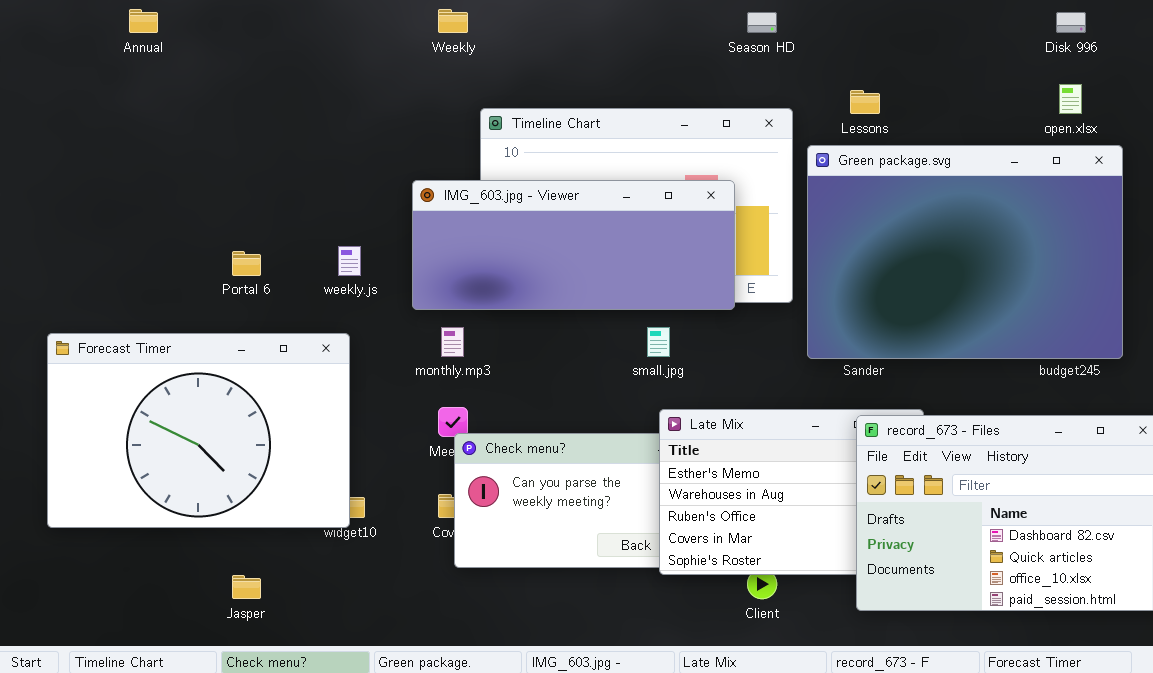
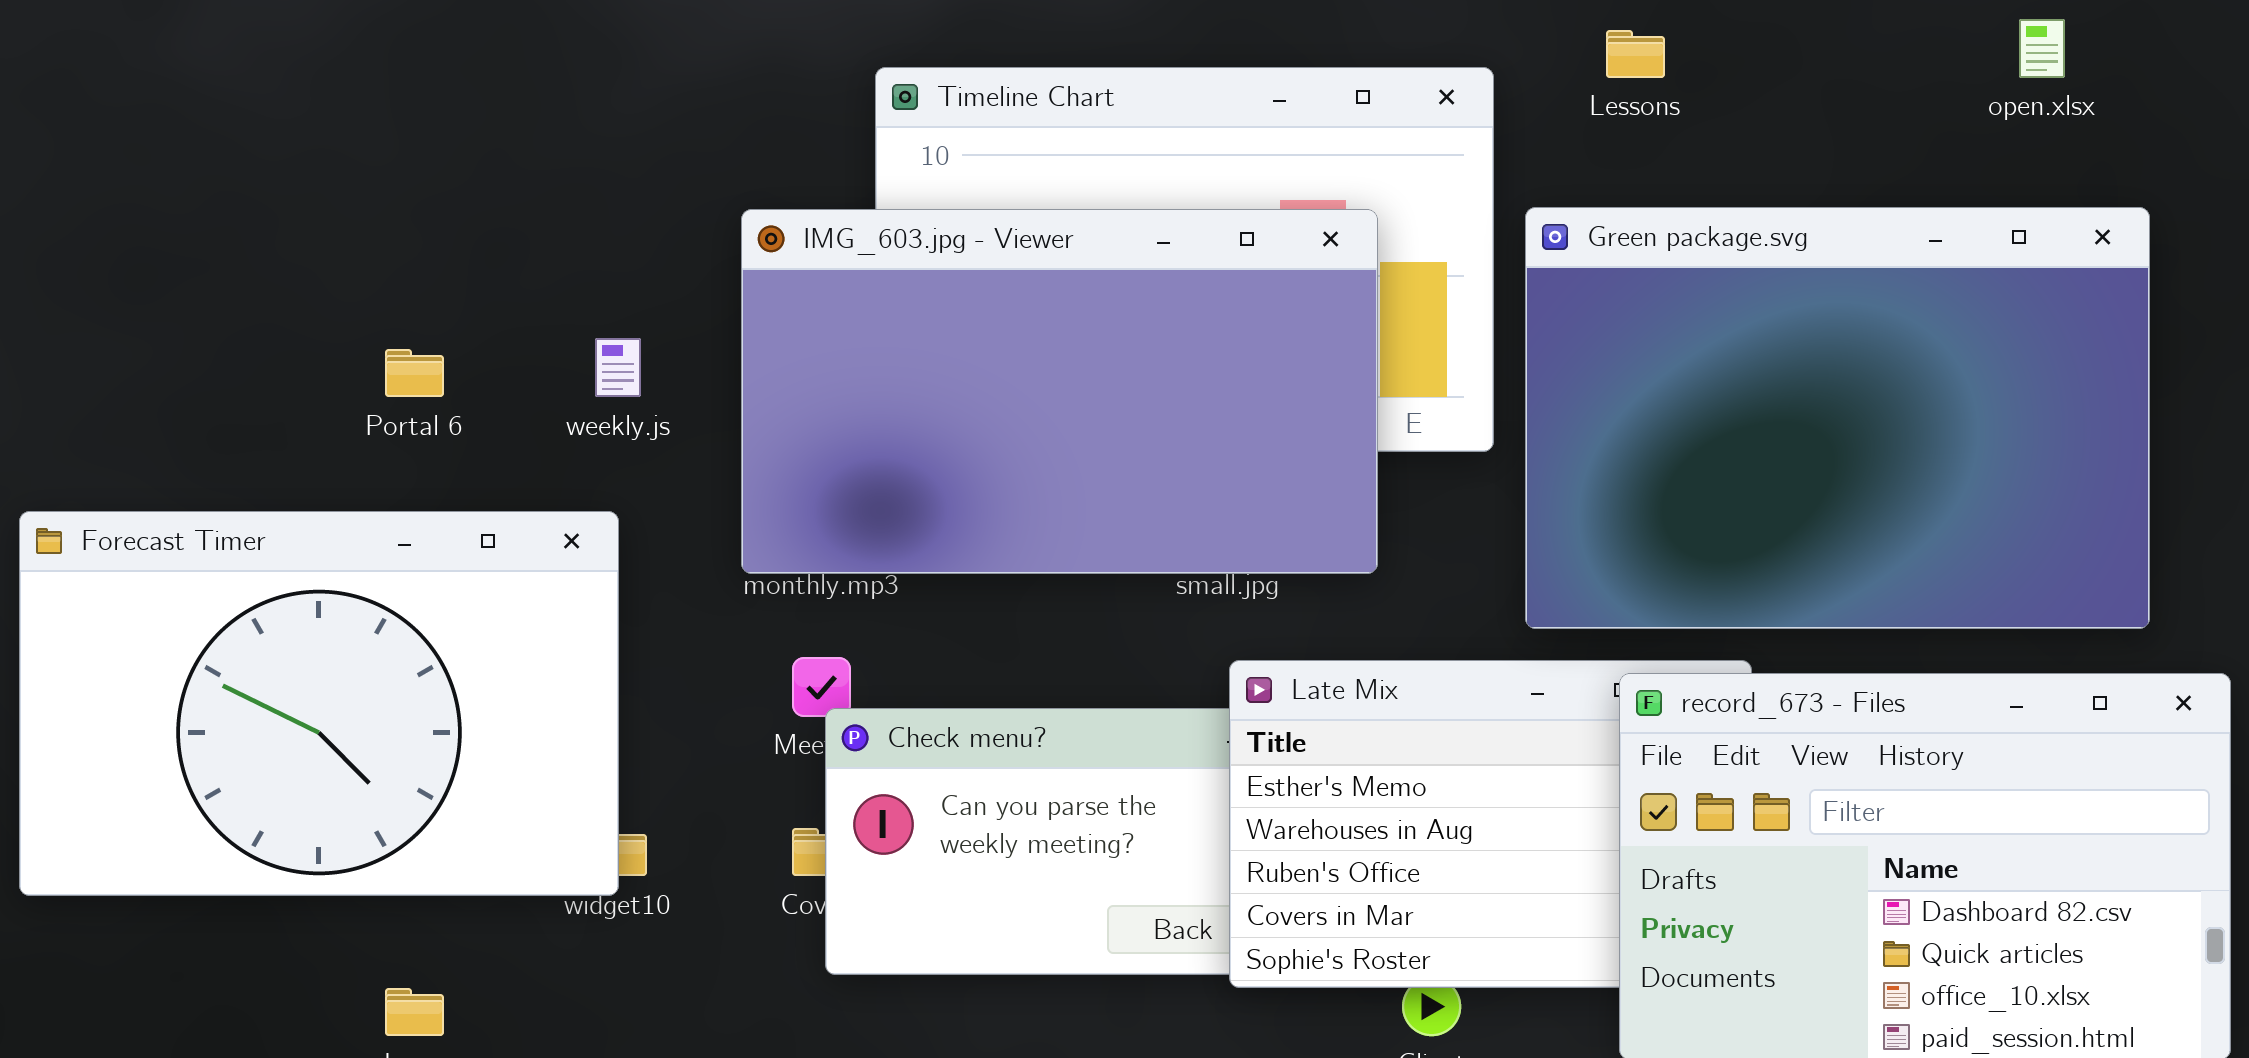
Green package.svg: [807,145,1123,359] -> [1525,207,2150,629], moved
IMG_603.jpg - Viewer: [412,180,735,310] -> [741,209,1378,574], resized

